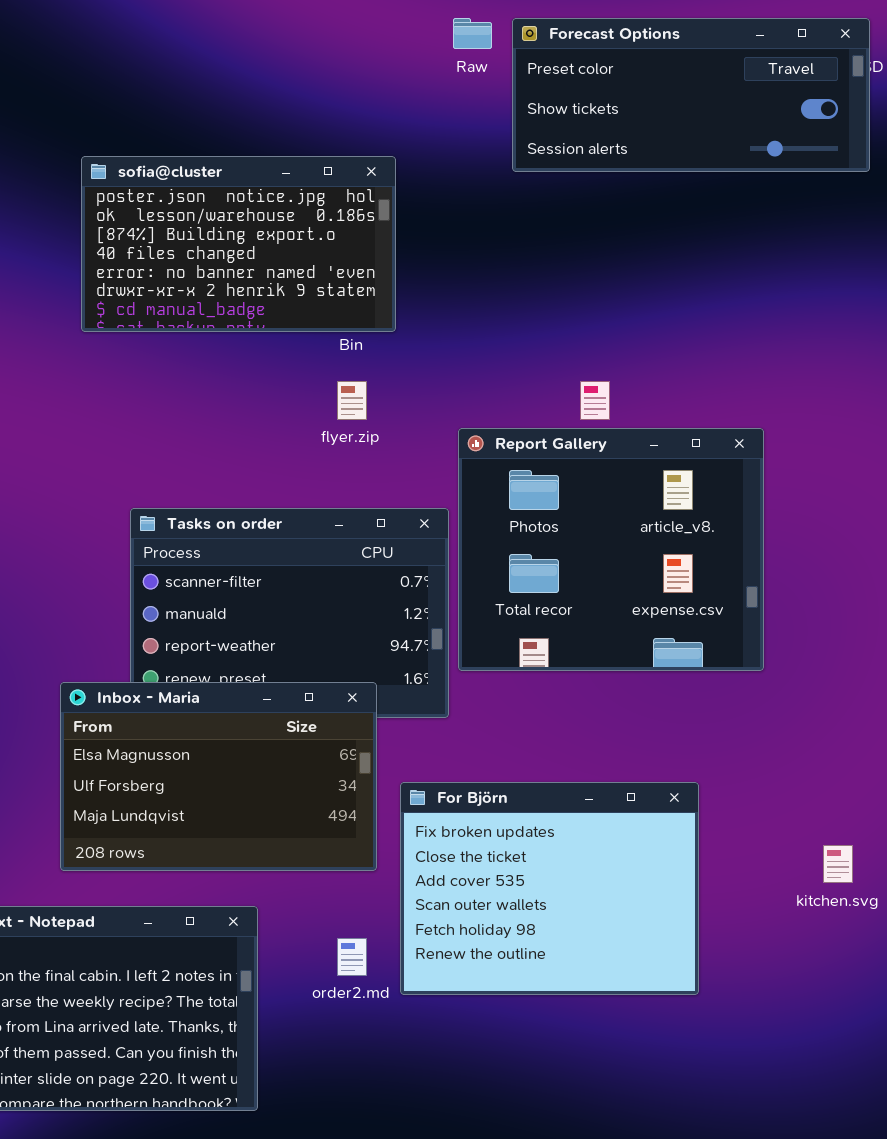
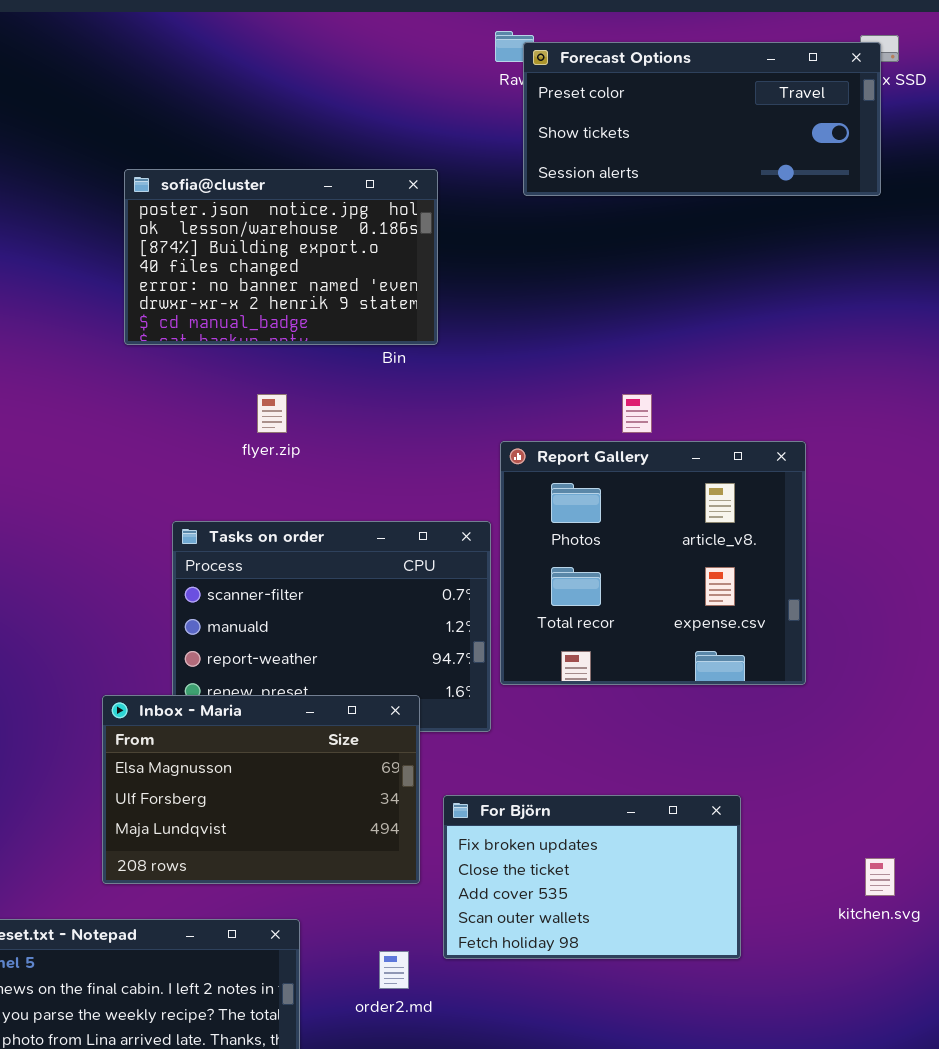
Forecast Options: [512,18,870,172] -> [523,42,881,196], moved
flyer.zip: [337,381,367,420] -> [257,394,287,433], moved
For Björn: [400,782,699,995] -> [443,795,741,959], resized

